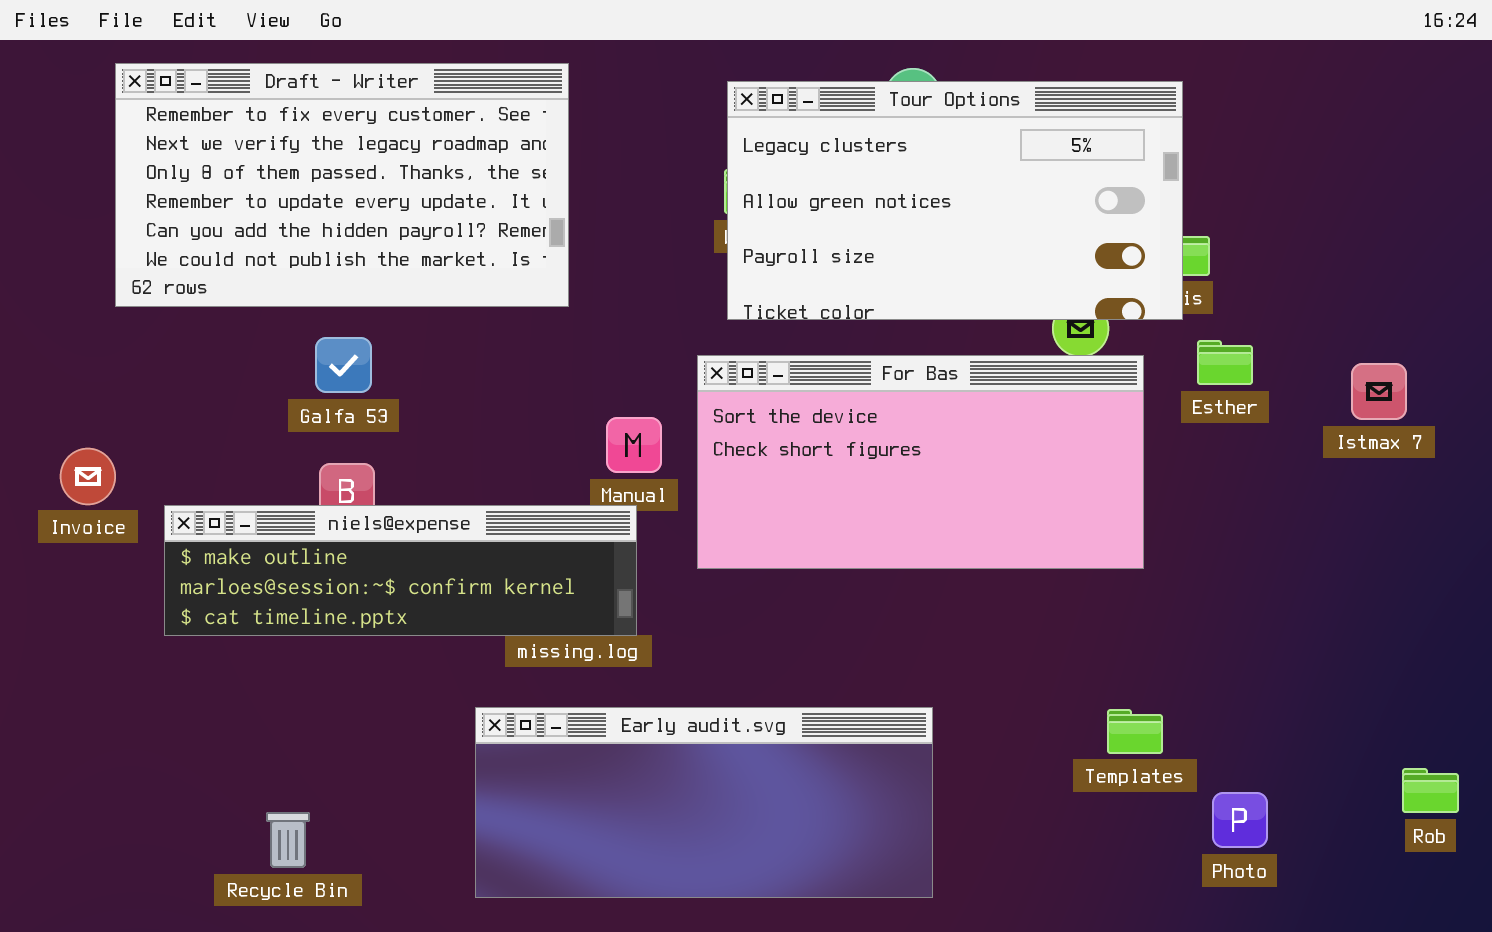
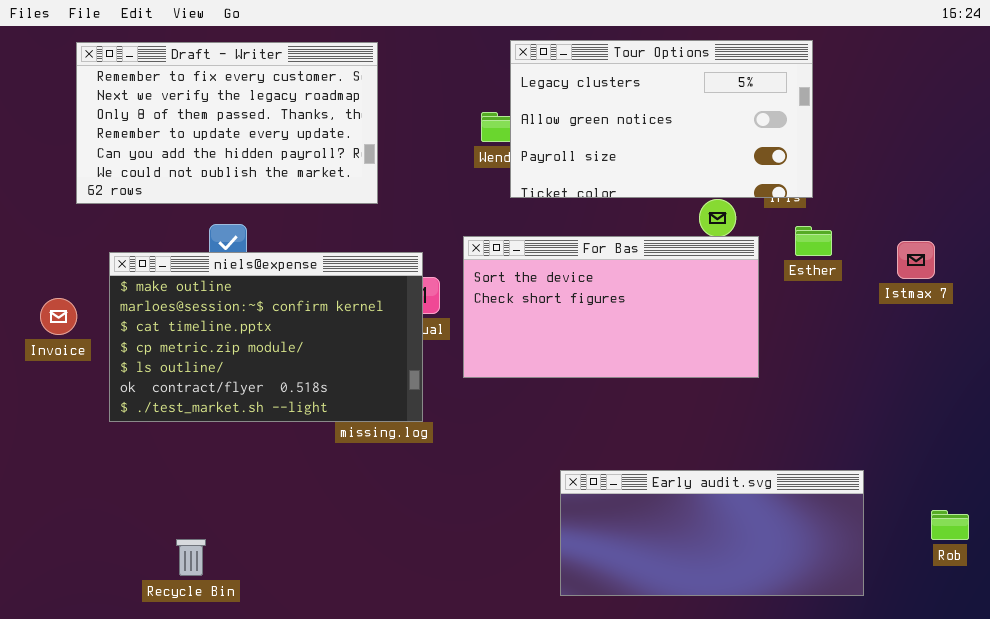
Tour Options: [727,81,1183,320] -> [510,40,813,198], moved
niels@expense: [164,505,637,636] -> [109,252,423,422], resized
Early audit.svg: [475,707,933,898] -> [560,470,864,596], moved

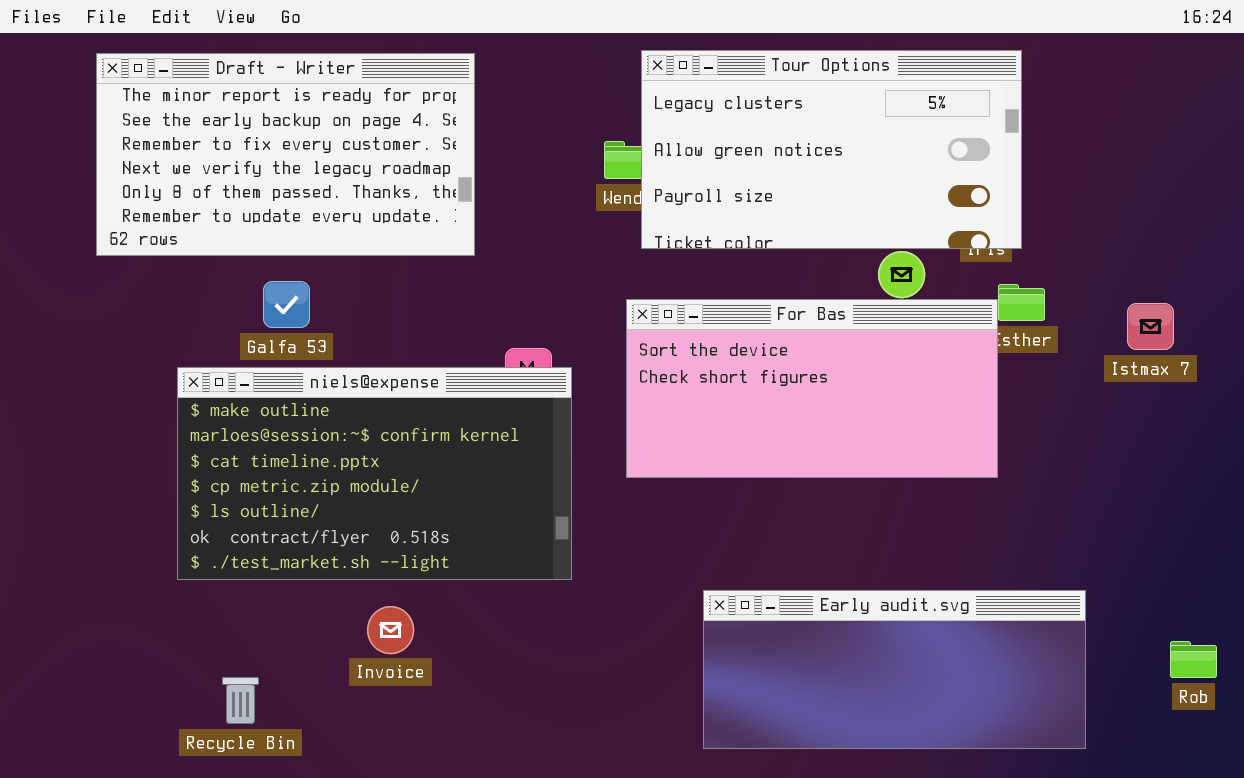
Draft - Writer: [76,42,378,204] -> [96,53,475,256], scrolled up 2 rows
For Bas: [463,236,759,378] -> [626,299,998,478], moved
niels@expense: [109,252,423,422] -> [177,367,572,580], moved
Invoice: [40,298,77,335] -> [367,606,414,654], moved

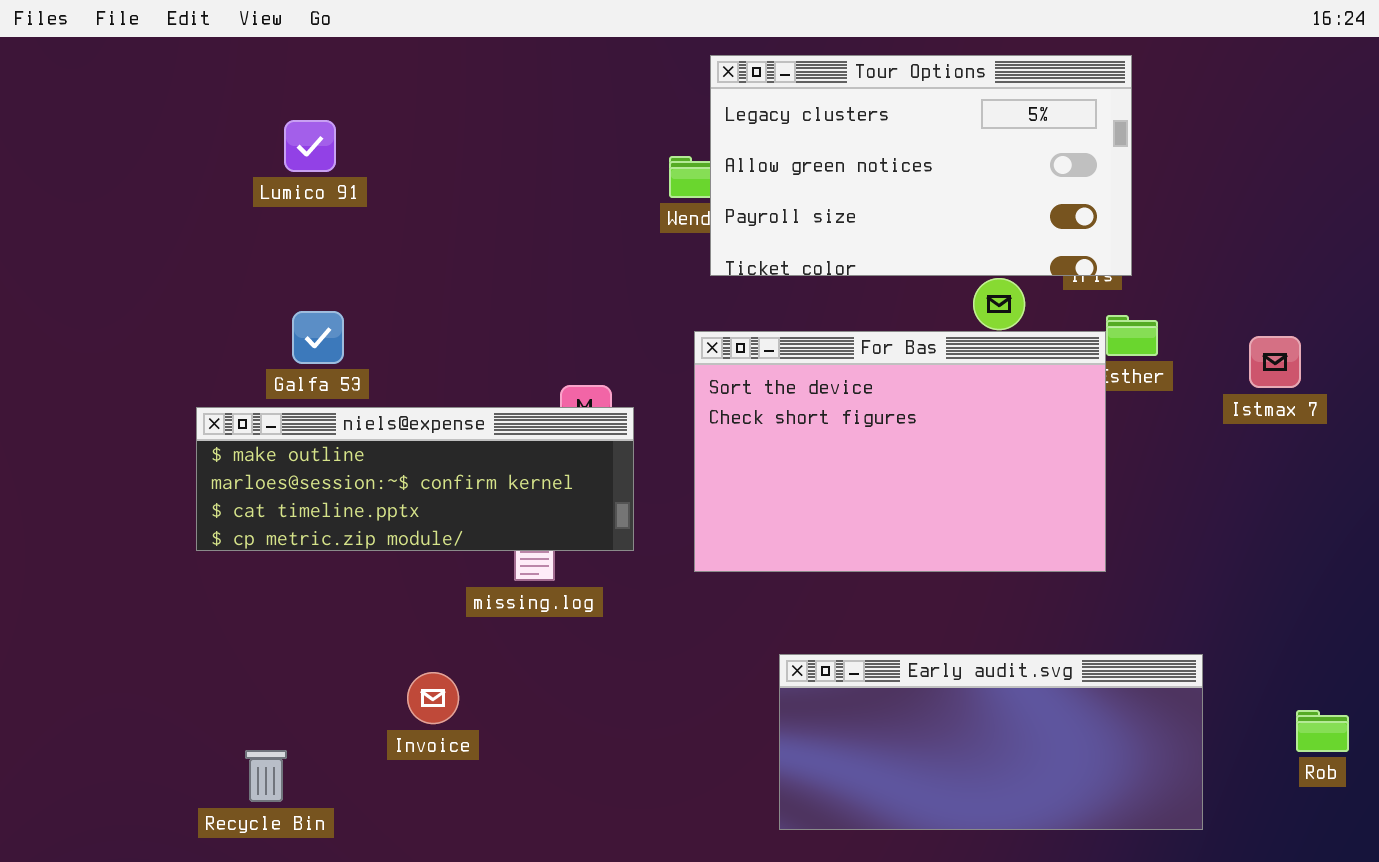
Draft - Writer: [96,53,475,256] -> none, closed
For Bas: [626,299,998,478] -> [694,331,1106,572], resized
niels@expense: [177,367,572,580] -> [196,407,634,551], resized

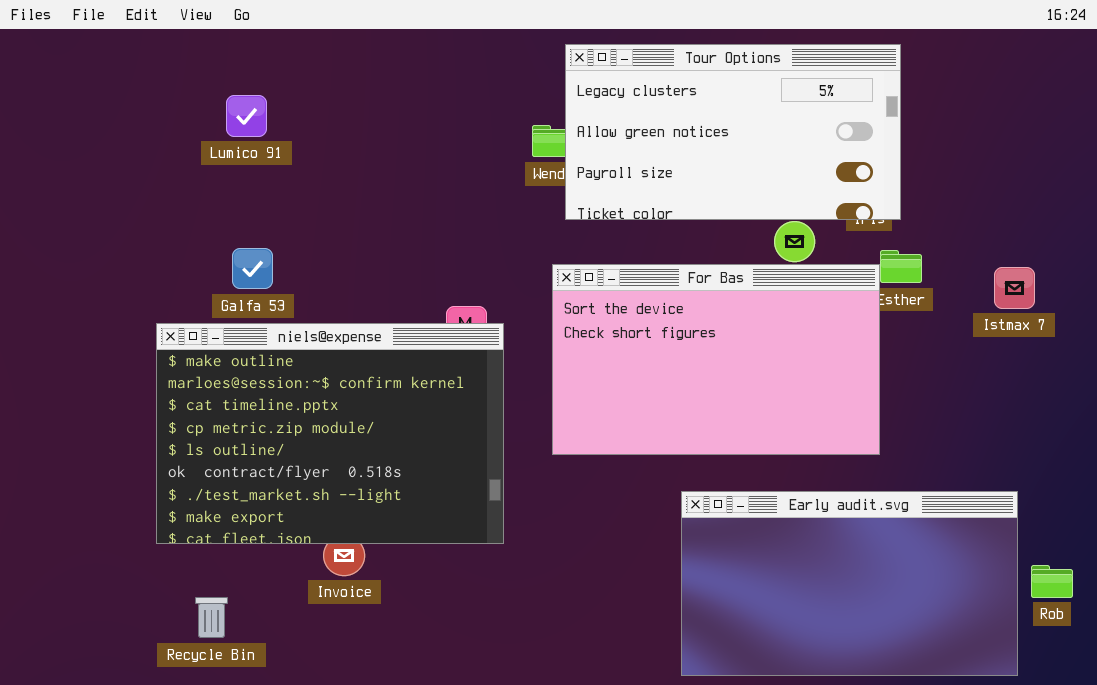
niels@expense: [196,407,634,551] -> [156,323,504,544], resized
Early audit.svg: [779,654,1203,830] -> [681,491,1018,676], moved, resized

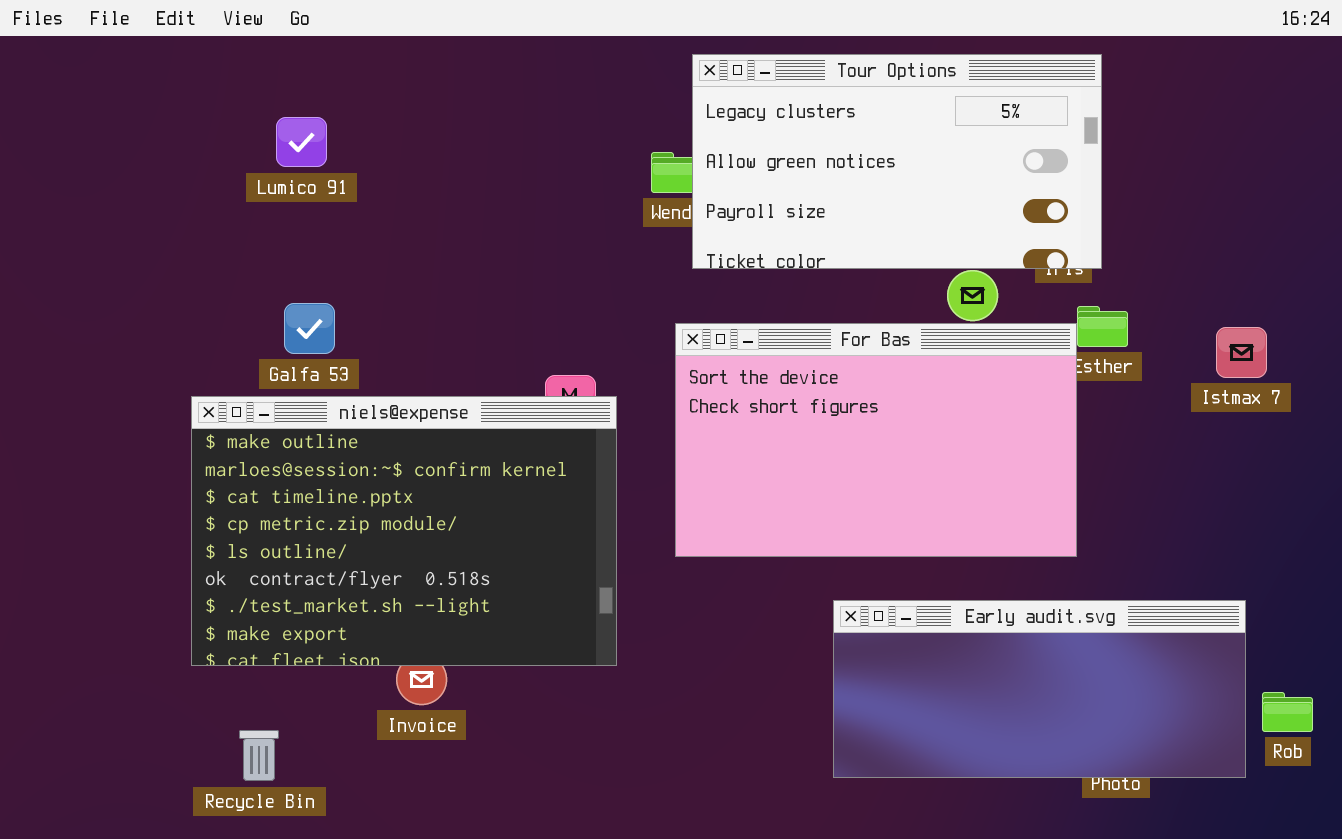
Early audit.svg: [681,491,1018,676] -> [833,600,1246,778], resized

